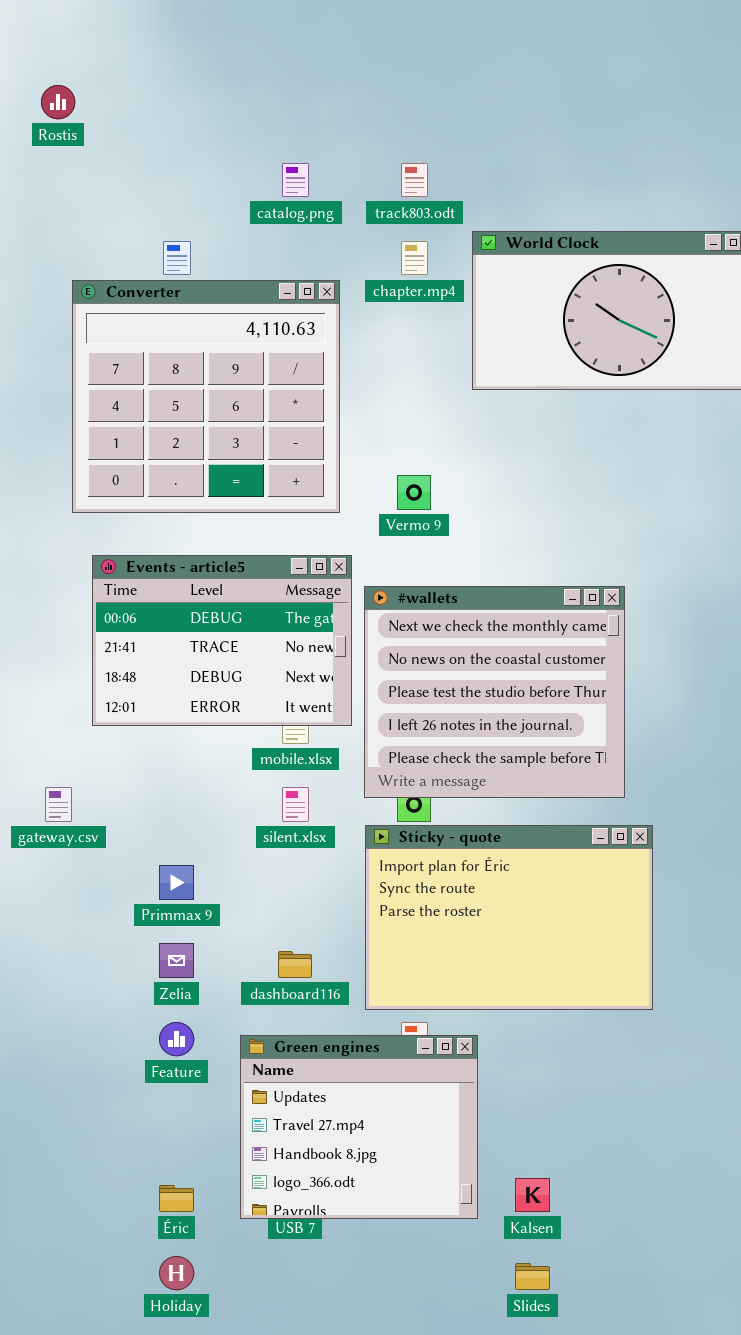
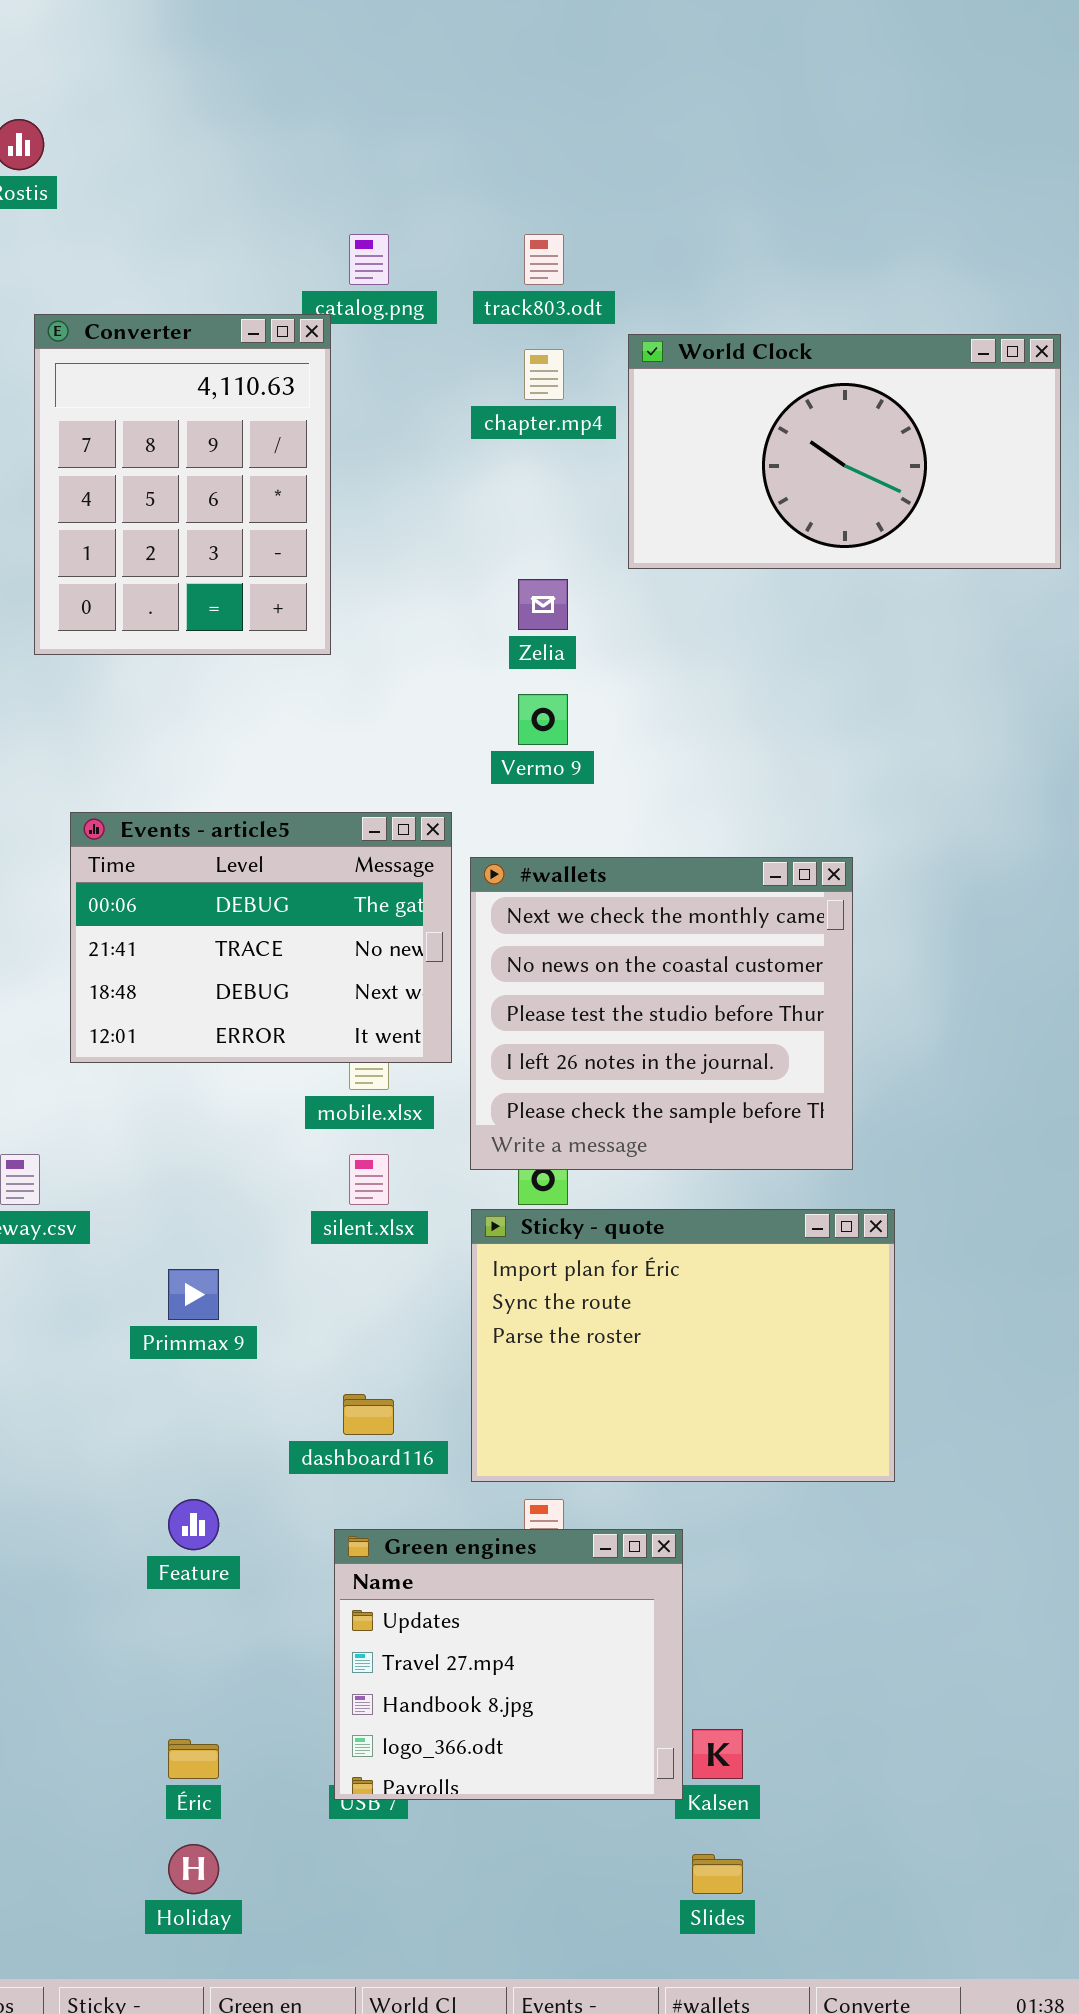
Converter: [72,280,340,513] -> [34,314,331,655], moved, resized
Zelia: [159,943,194,978] -> [518,579,568,630], moved
Green engines: [240,1035,478,1219] -> [334,1529,683,1800], moved

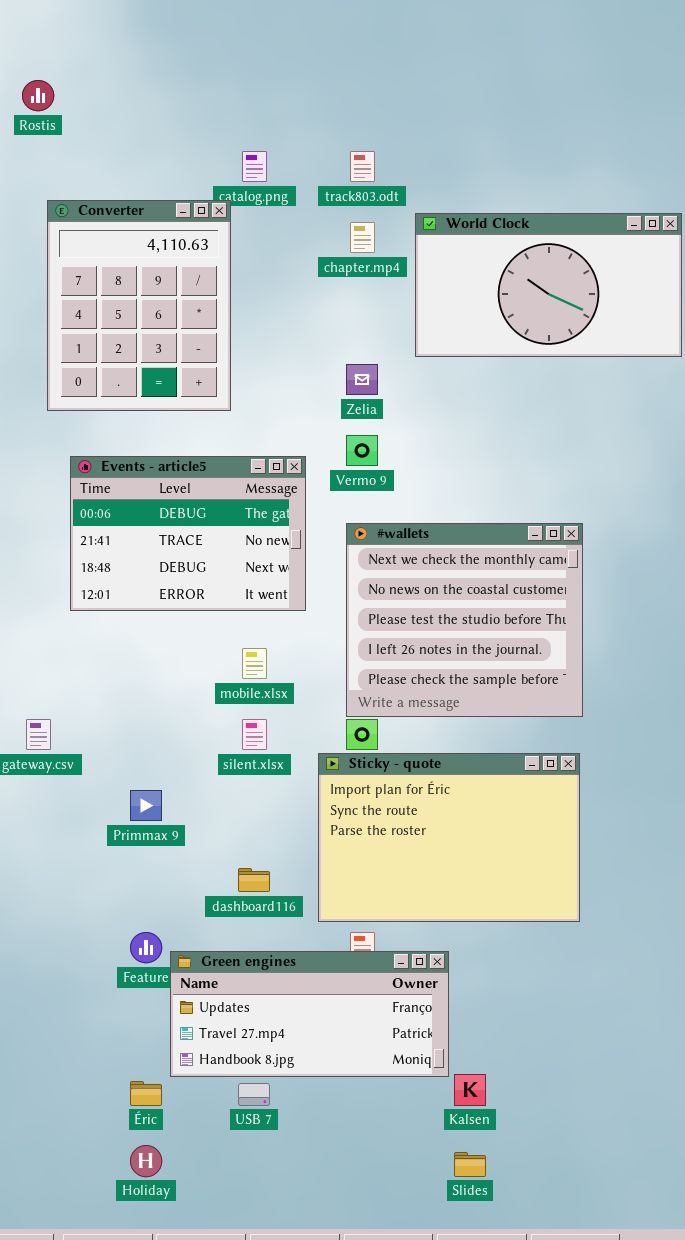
Events - article5: [70,812,452,1063] -> [70,456,306,611], moved
#wallets: [470,857,853,1170] -> [346,523,583,717], moved
Green engines: [334,1529,683,1800] -> [170,951,449,1077], resized

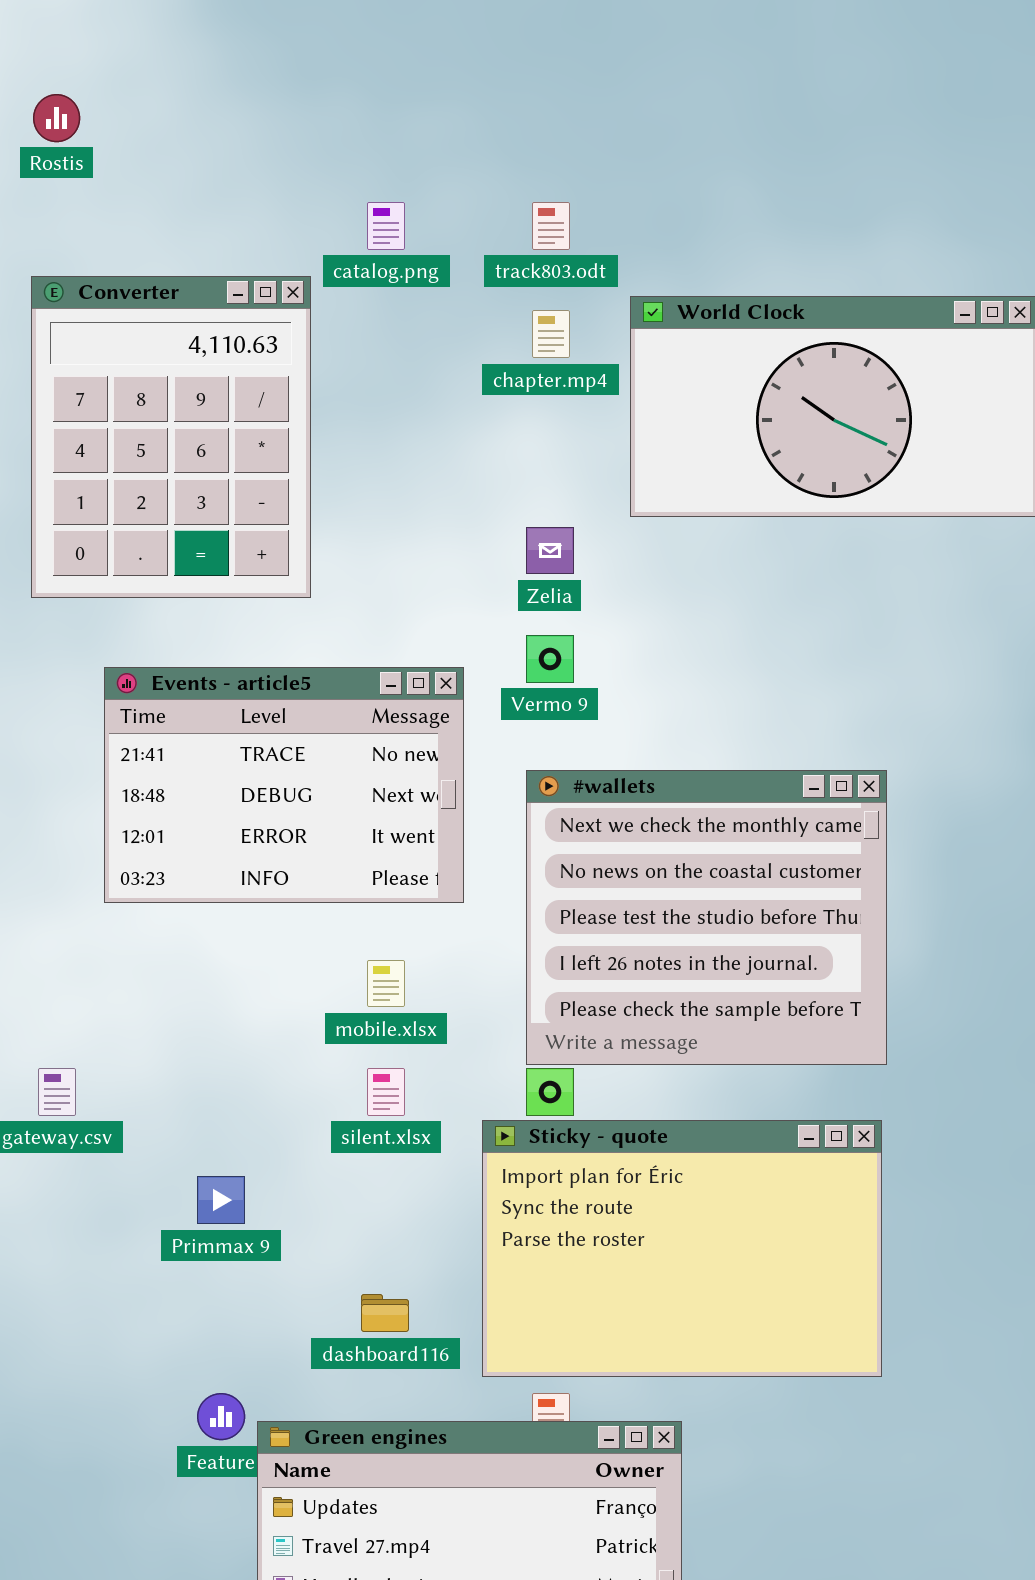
Converter: [47,200,231,411] -> [31,276,311,598], moved
Events - article5: [70,456,306,611] -> [104,667,464,903], scrolled down 1 row

